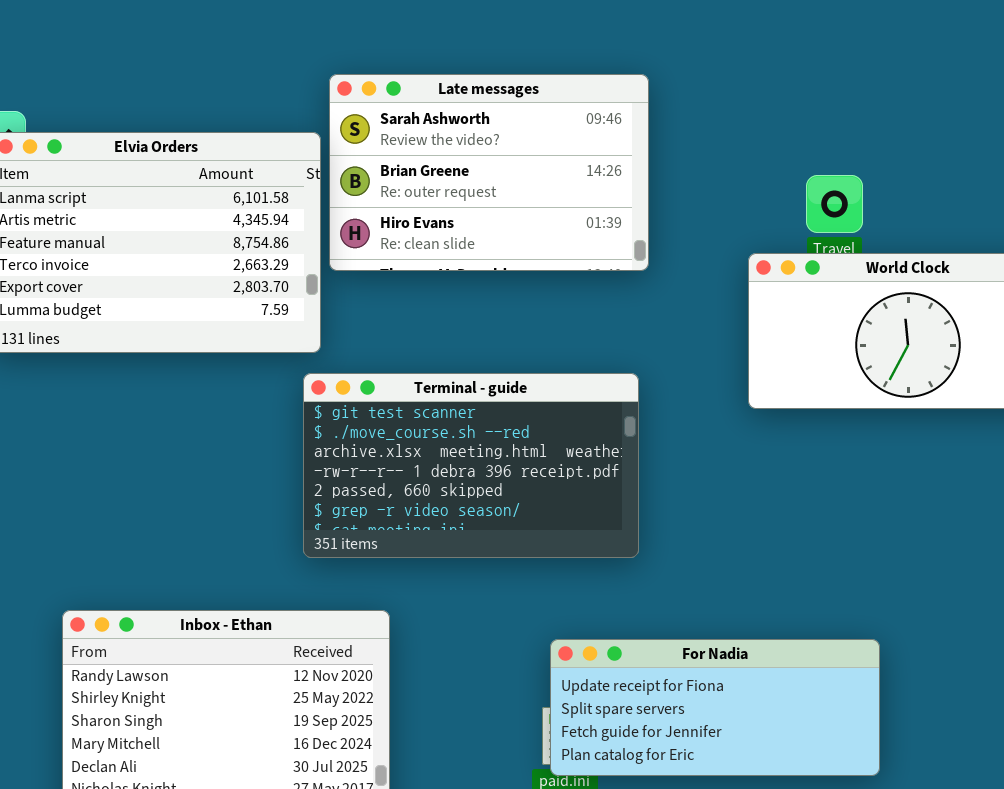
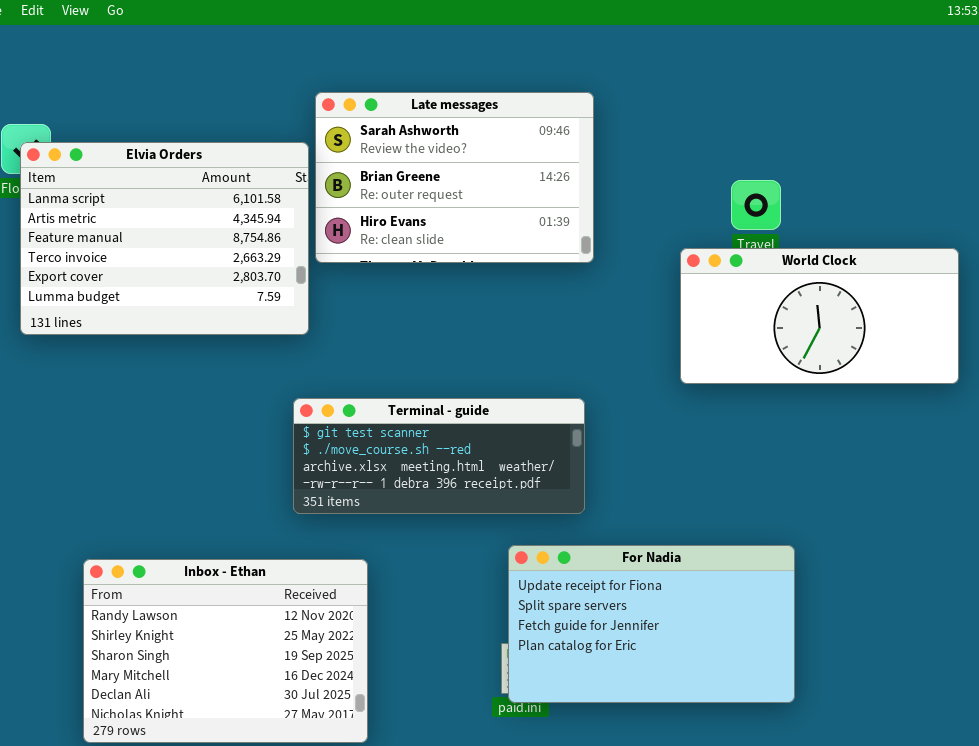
Terminal - guide: [303,373,639,558] -> [293,398,585,514], resized
For Nadia: [550,639,880,776] -> [508,545,795,703], resized

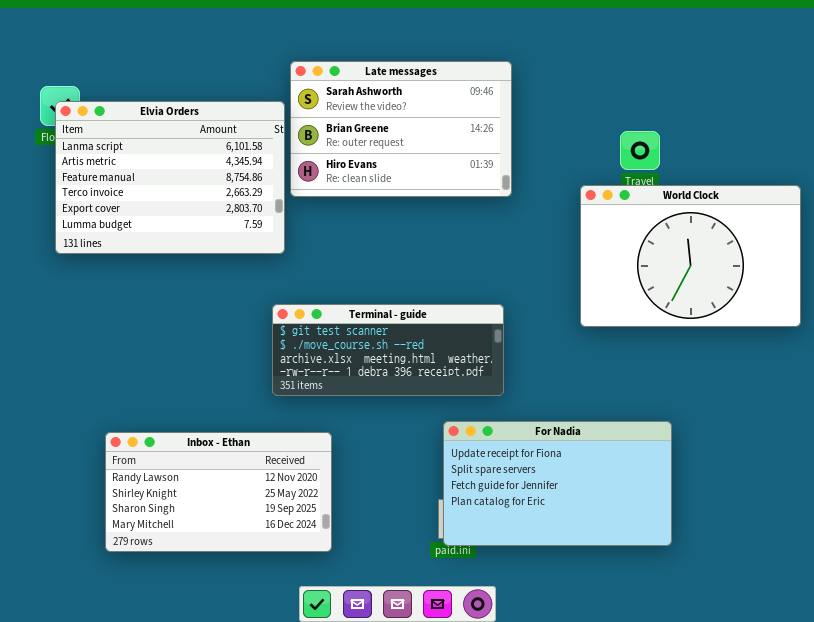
World Clock: [680,248,959,384] -> [580,185,801,327], resized
Inbox - Ethan: [83,559,368,743] -> [105,432,332,552], resized

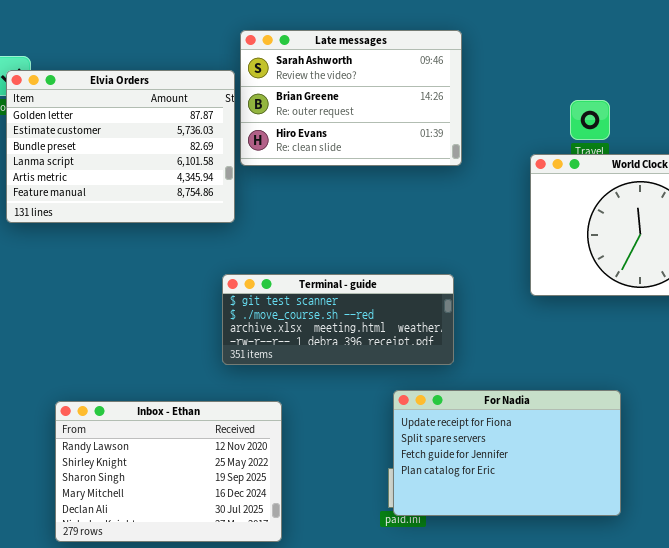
Elvia Orders: [55,101,285,254] -> [6,70,235,223], scrolled up 3 rows
Inbox - Ethan: [105,432,332,552] -> [55,401,282,542], resized

